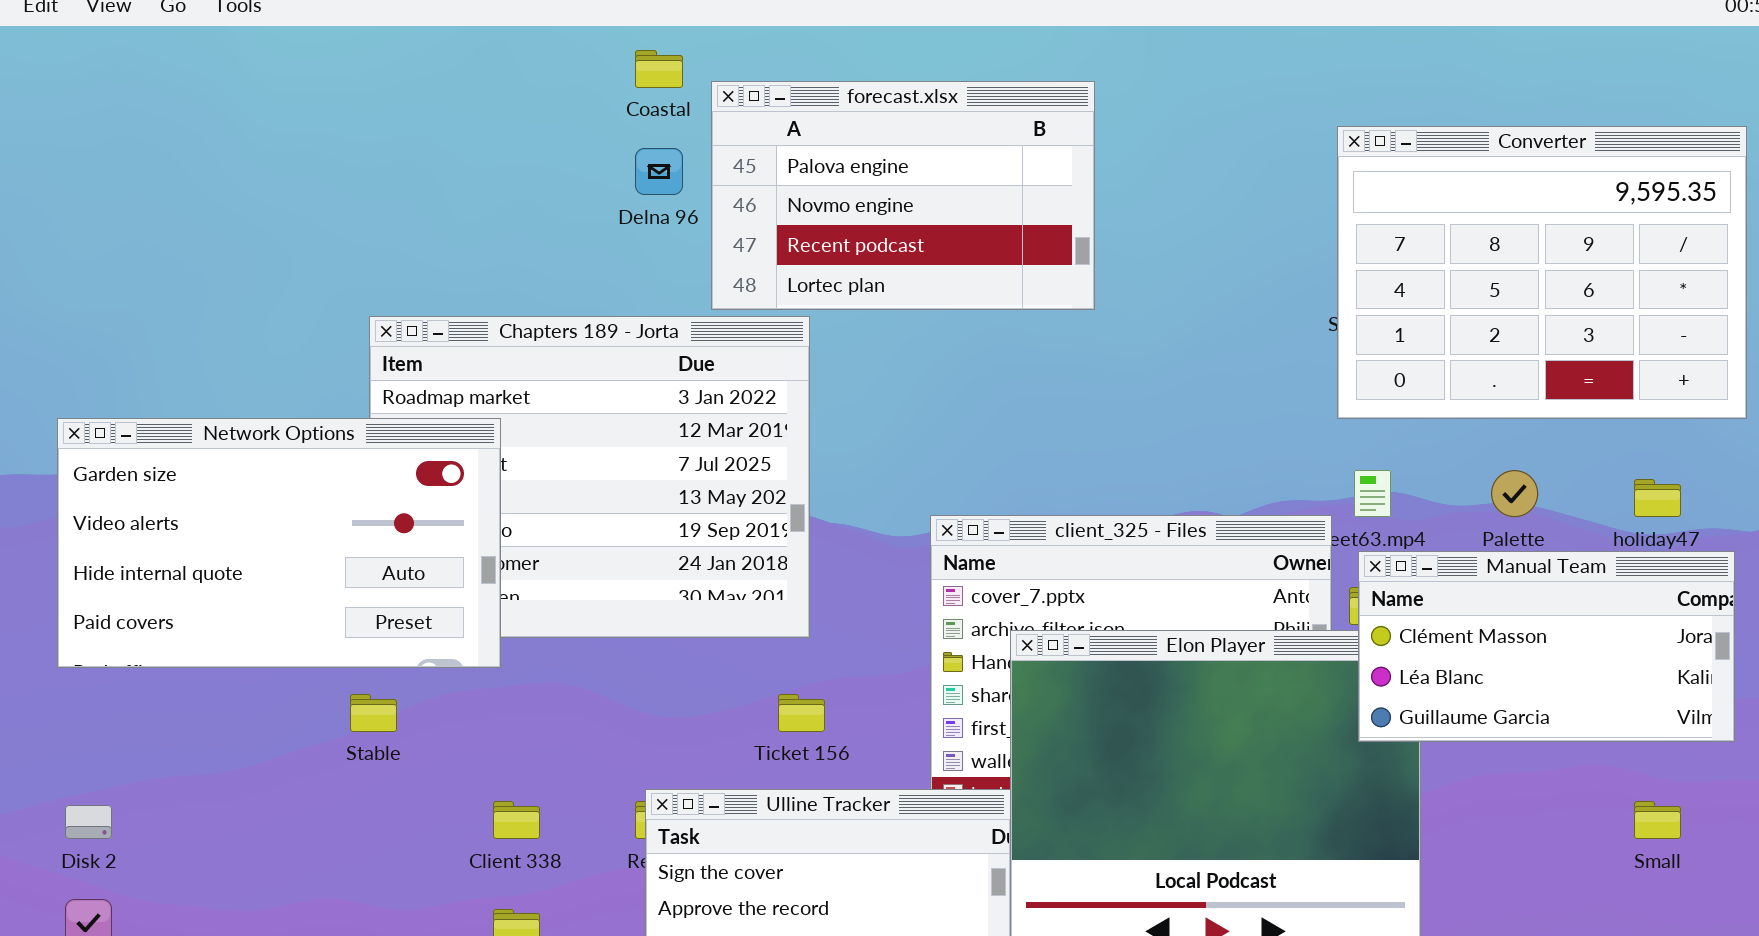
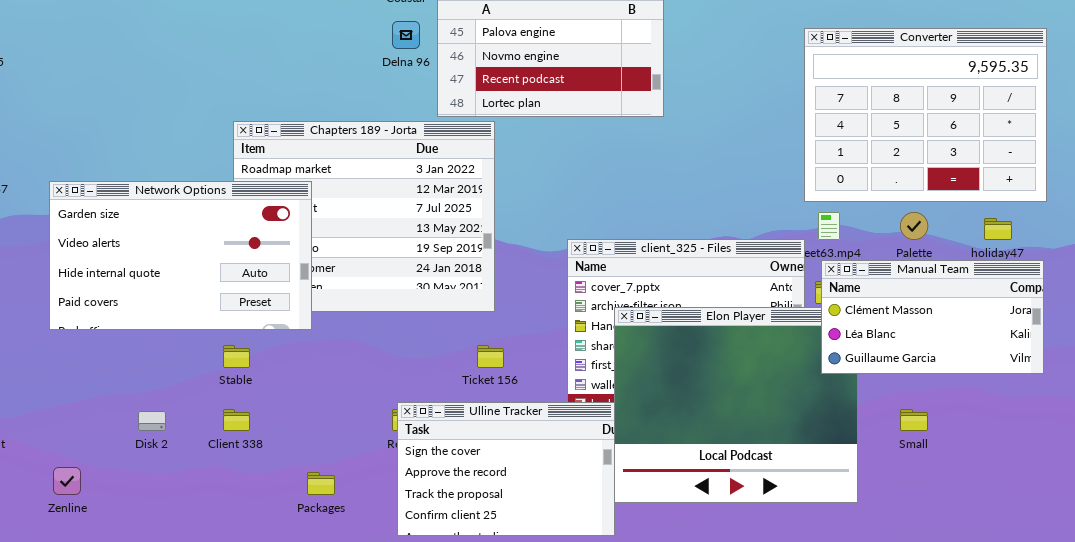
Converter: [1337,126,1747,419] -> [804,28,1047,202], moved
Client 338: [493,801,540,839] -> [223,409,250,431], moved
Small: [1634,801,1681,839] -> [900,409,928,431], moved
Disk 2: [65,805,112,839] -> [138,411,166,431], moved

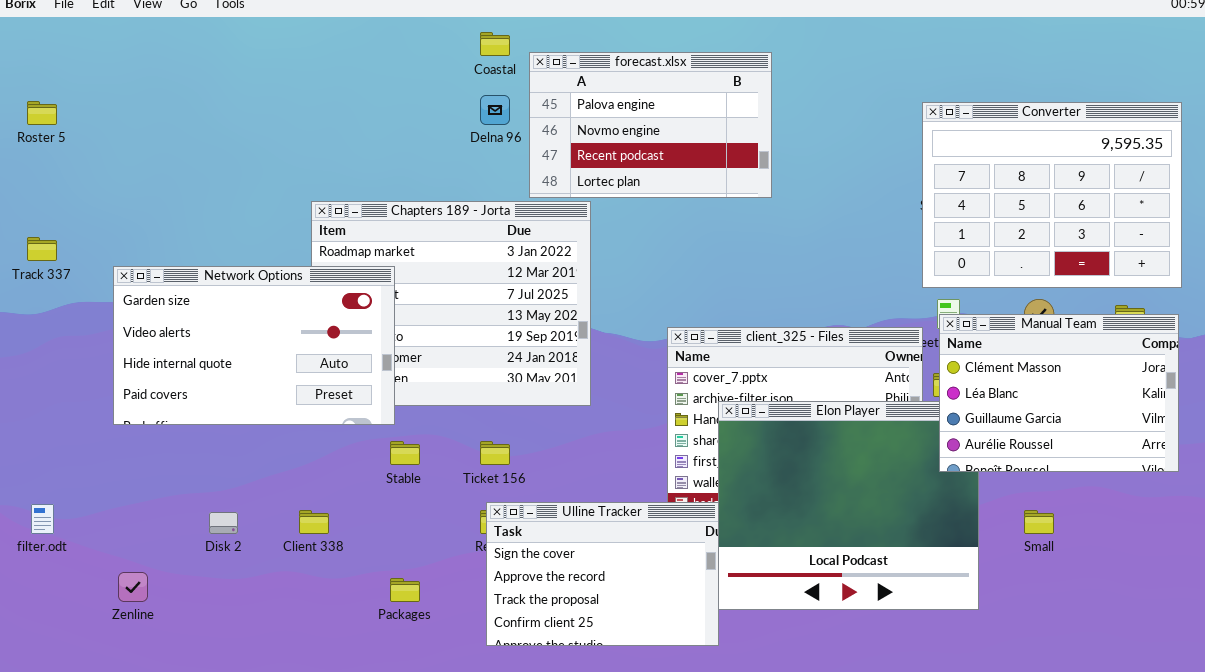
Manual Team: [821,260,1044,374] -> [939,314,1179,472], resized
Stable: [223,345,250,368] -> [390,441,420,465], moved
Ticket 156: [477,345,504,368] -> [480,441,510,465], moved

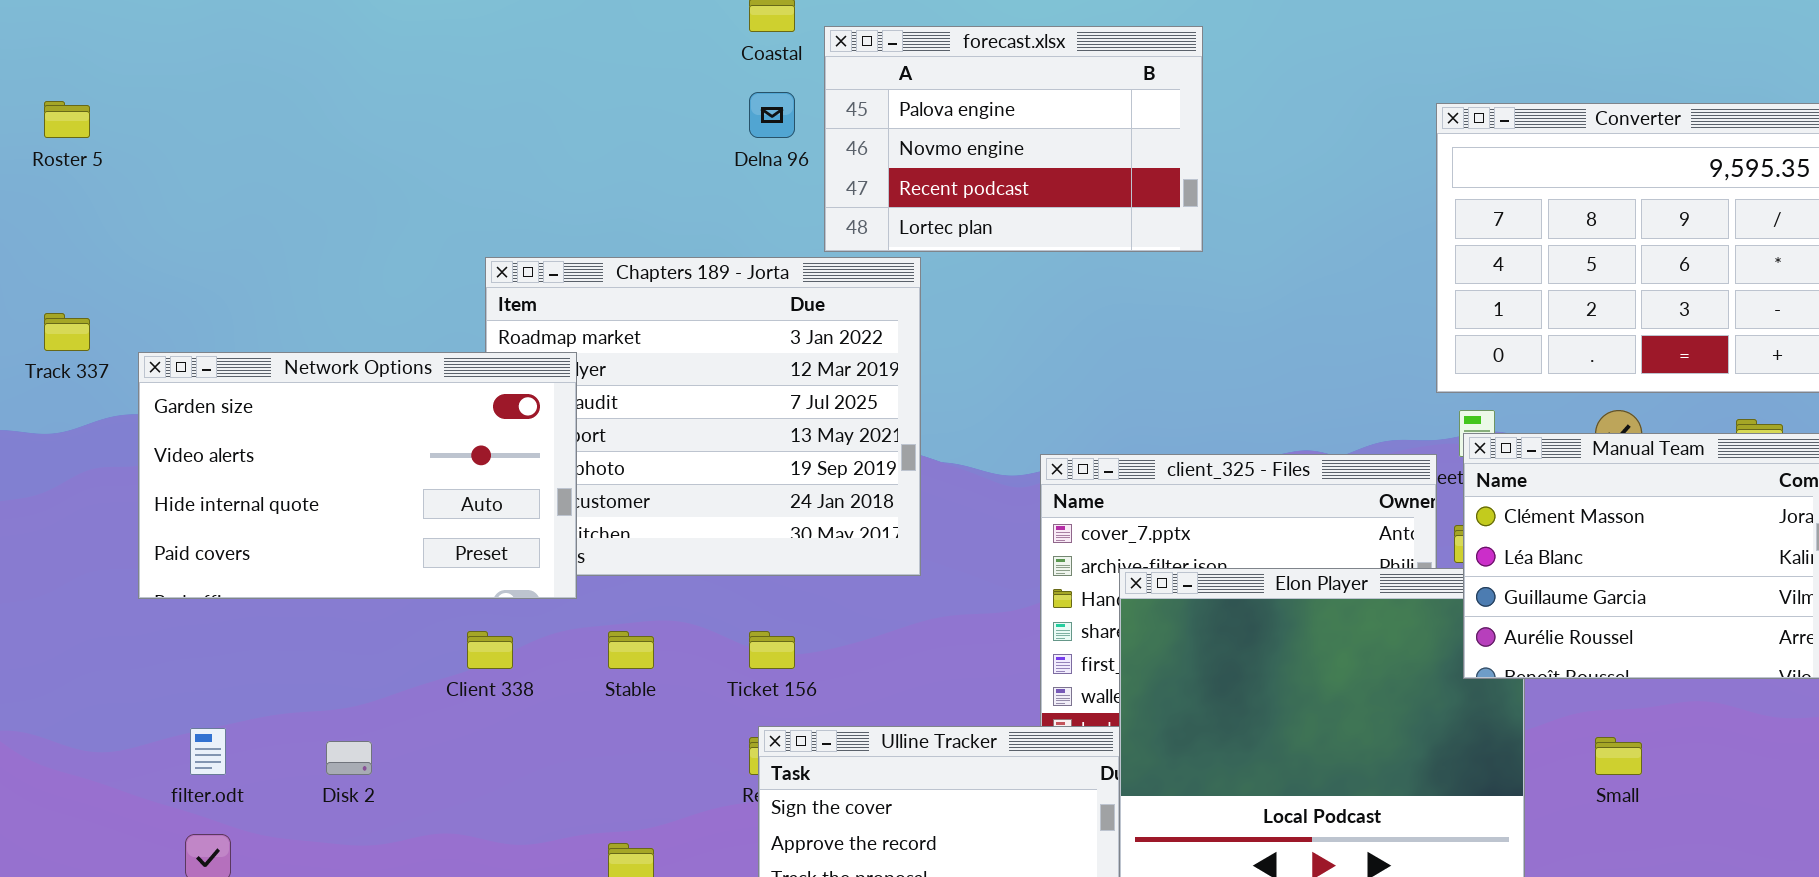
Network Options: [113,266,395,425] -> [138,352,577,599], moved
filter.odt: [31,504,54,534] -> [190,728,226,775], moved
Client 338: [299,510,329,534] -> [467,631,513,669], moved

